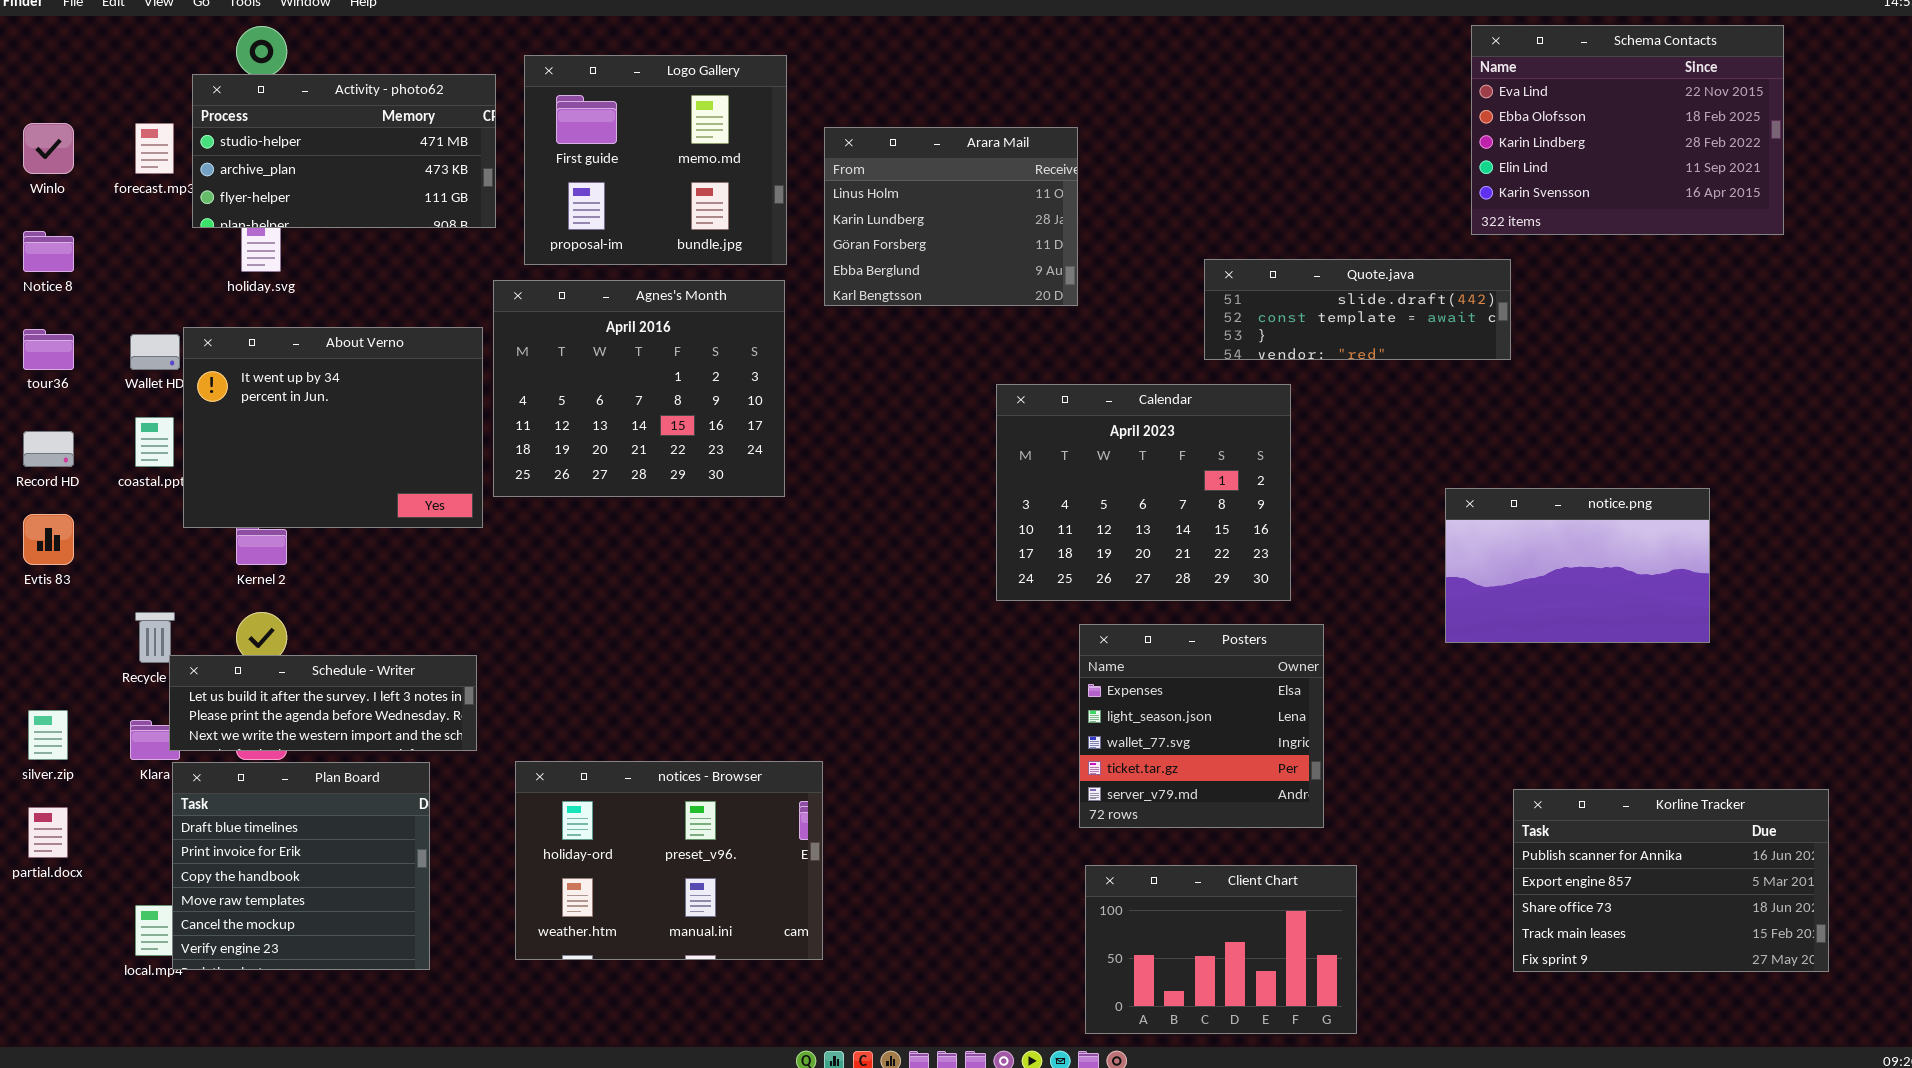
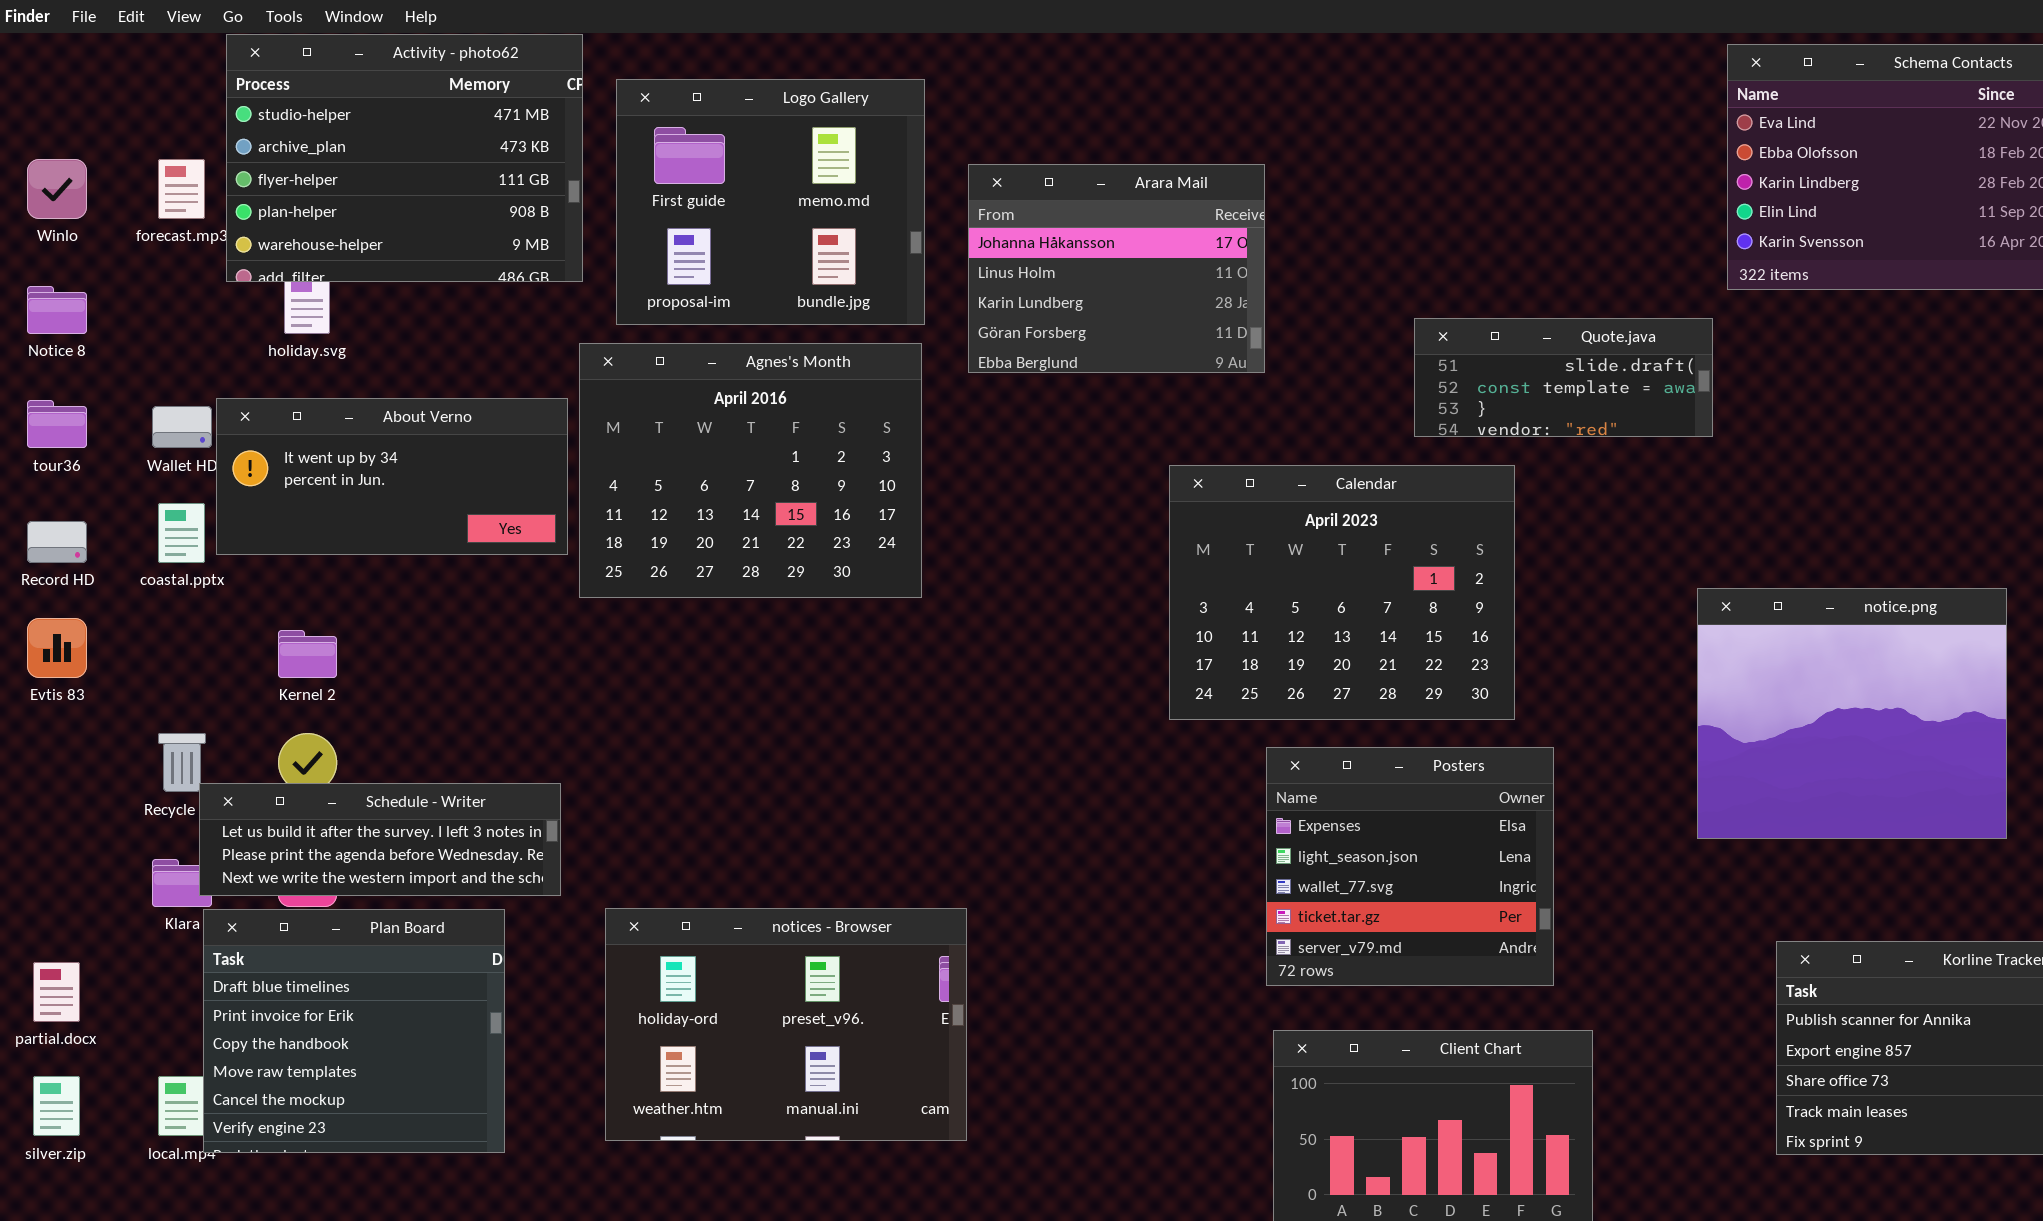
Activity - photo62: [192,74,496,228] -> [226,34,583,282], resized
Arara Mail: [824,127,1078,306] -> [968,164,1265,373], scrolled up 1 row
Quote.java: [1204,259,1511,360] -> [1414,318,1713,437], resized
About Verno: [183,327,483,528] -> [216,398,568,555], resized
notice.png: [1445,488,1710,643] -> [1697,588,2007,839], resized
silver.zip: [28,710,68,760] -> [33,1076,80,1136], moved

